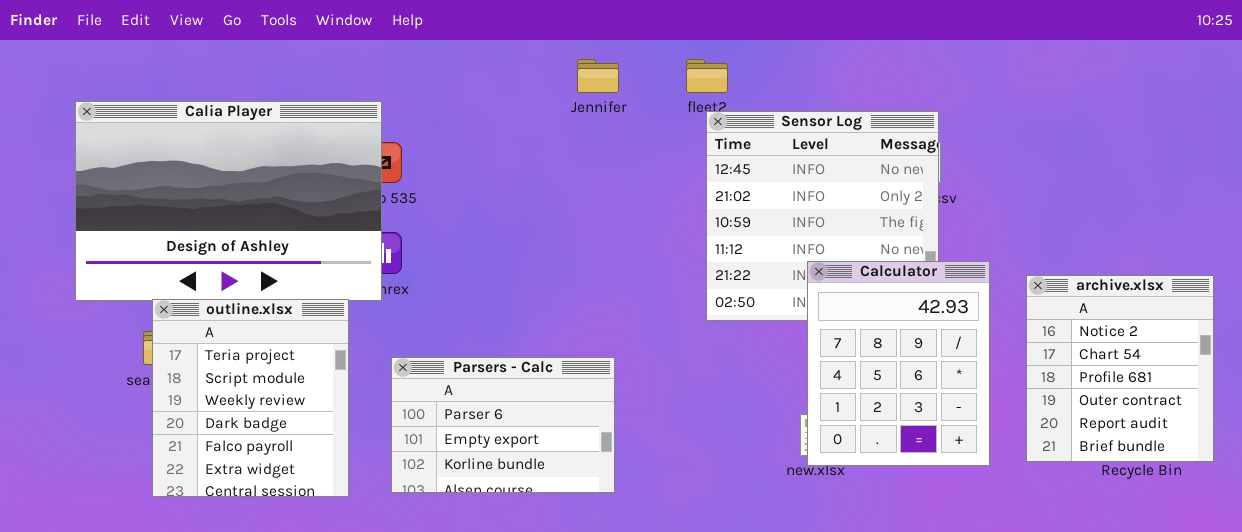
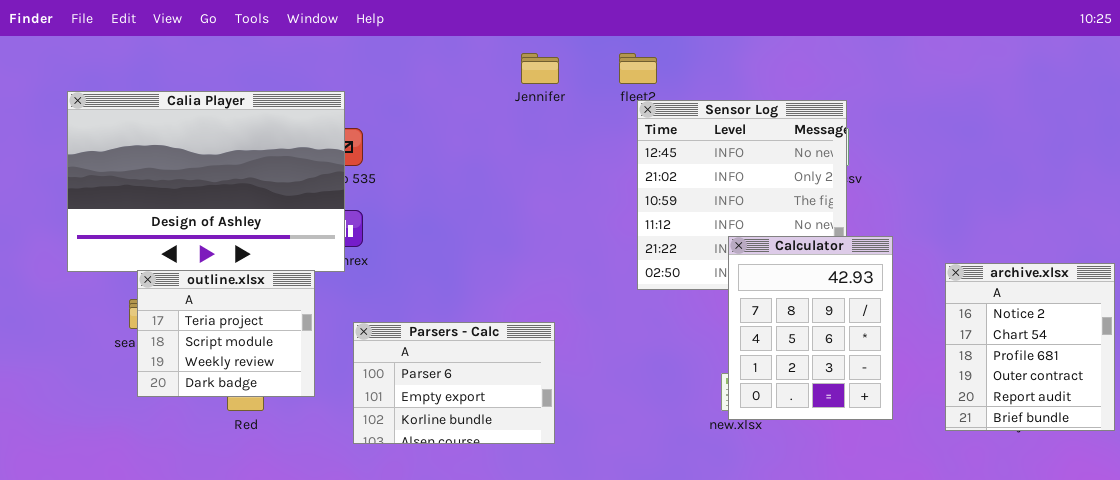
archive.xlsx: [1026,275,1214,462] -> [945,263,1115,431], moved
outline.xlsx: [152,299,349,497] -> [137,270,315,397], resized

